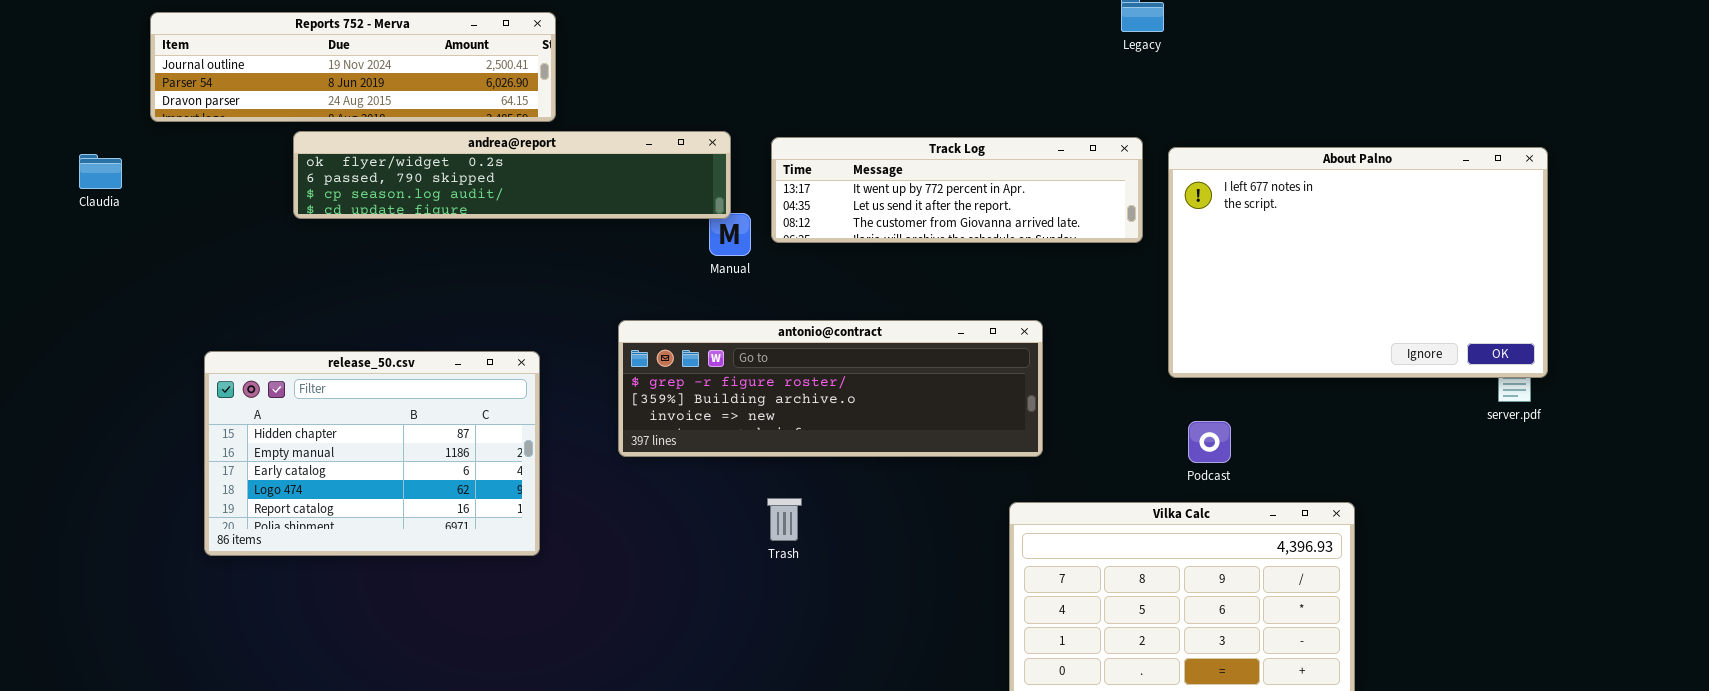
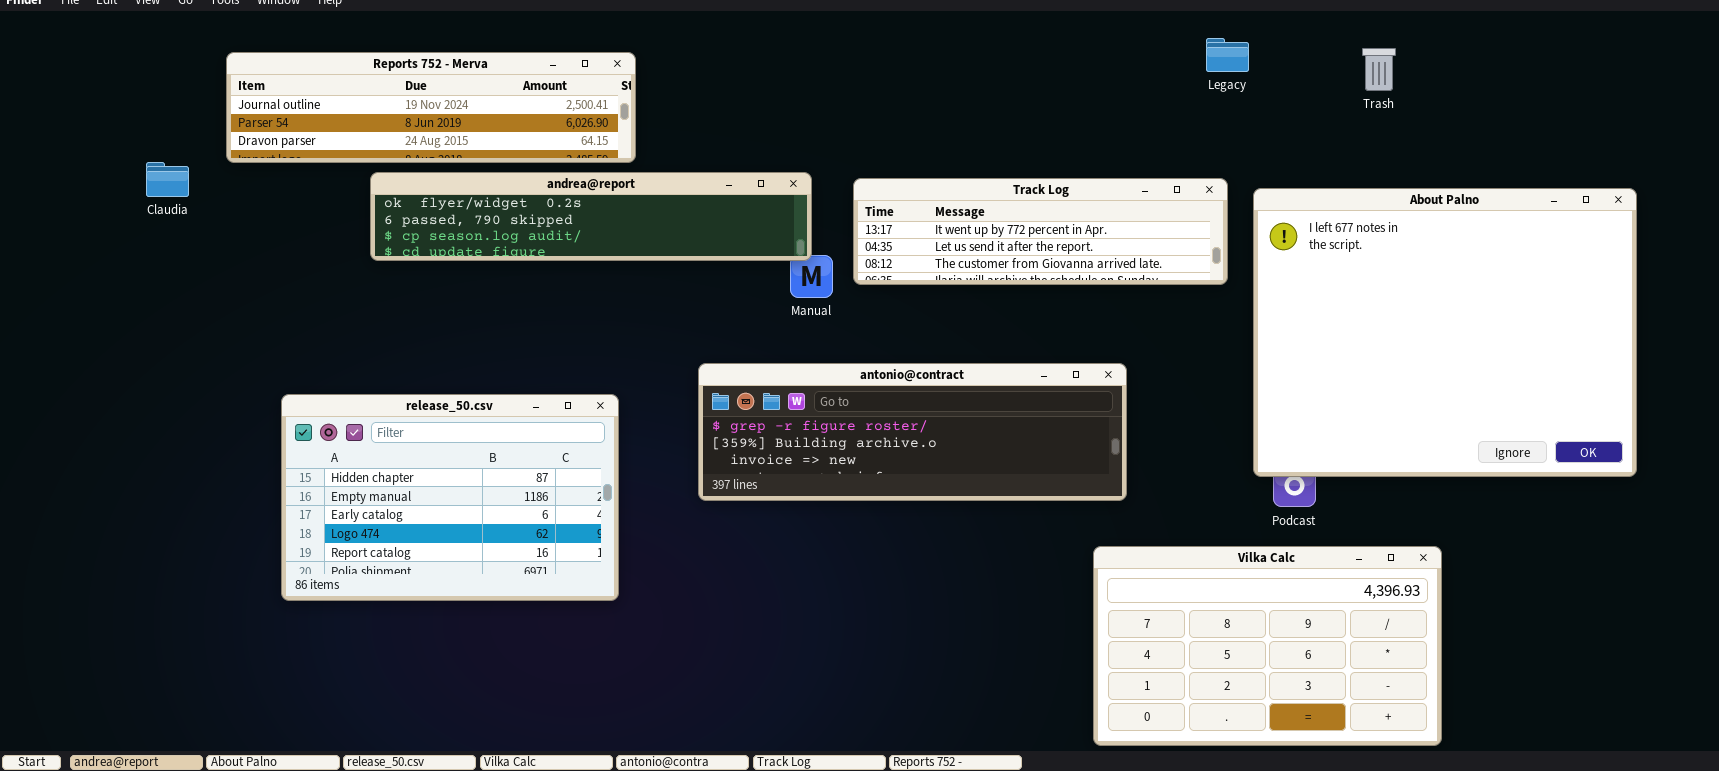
About Palno: [1168,147,1548,378] -> [1253,188,1637,477], resized
Claudia: [79,154,122,189] -> [146,162,189,197], moved
Trash: [767,498,802,541] -> [1362,48,1396,91], moved

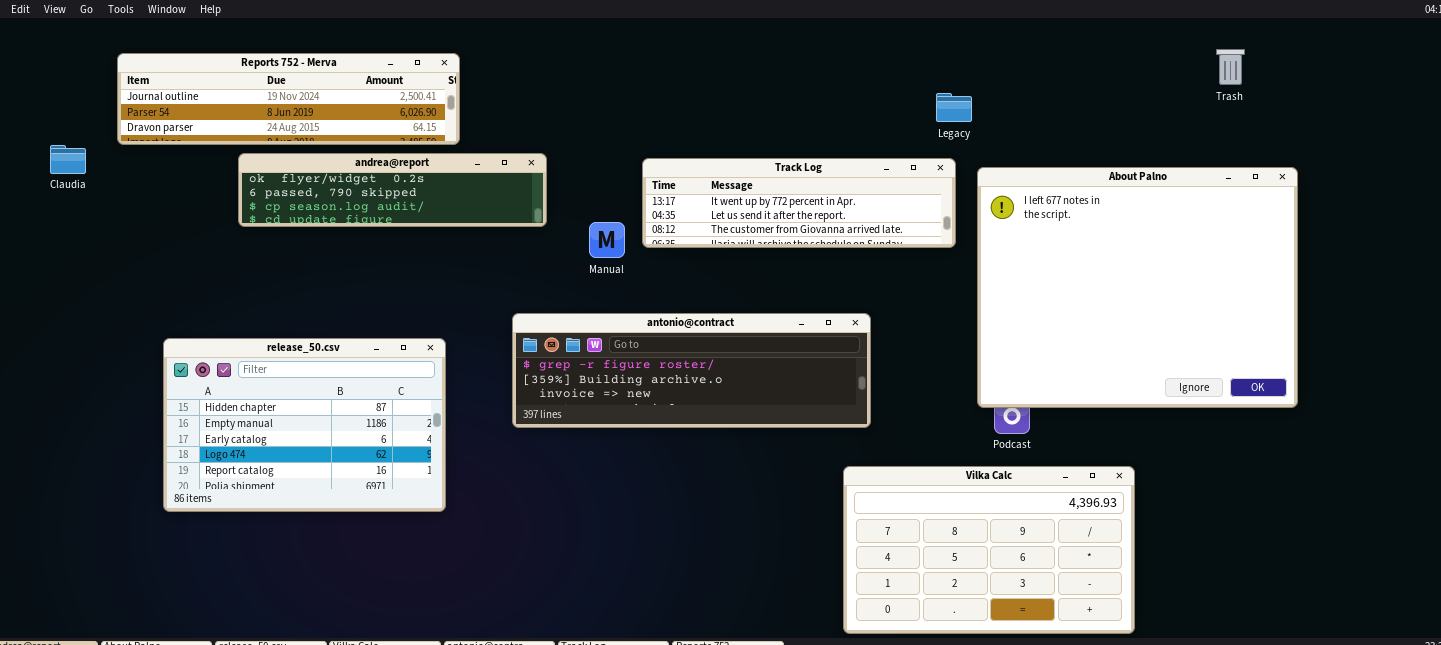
Legacy: [1206,38,1249,72] -> [936,93,972,122], moved
Trash: [1362,48,1396,91] -> [1216,49,1245,85], moved
andrea@report: [370,172,812,261] -> [238,153,547,227], resized

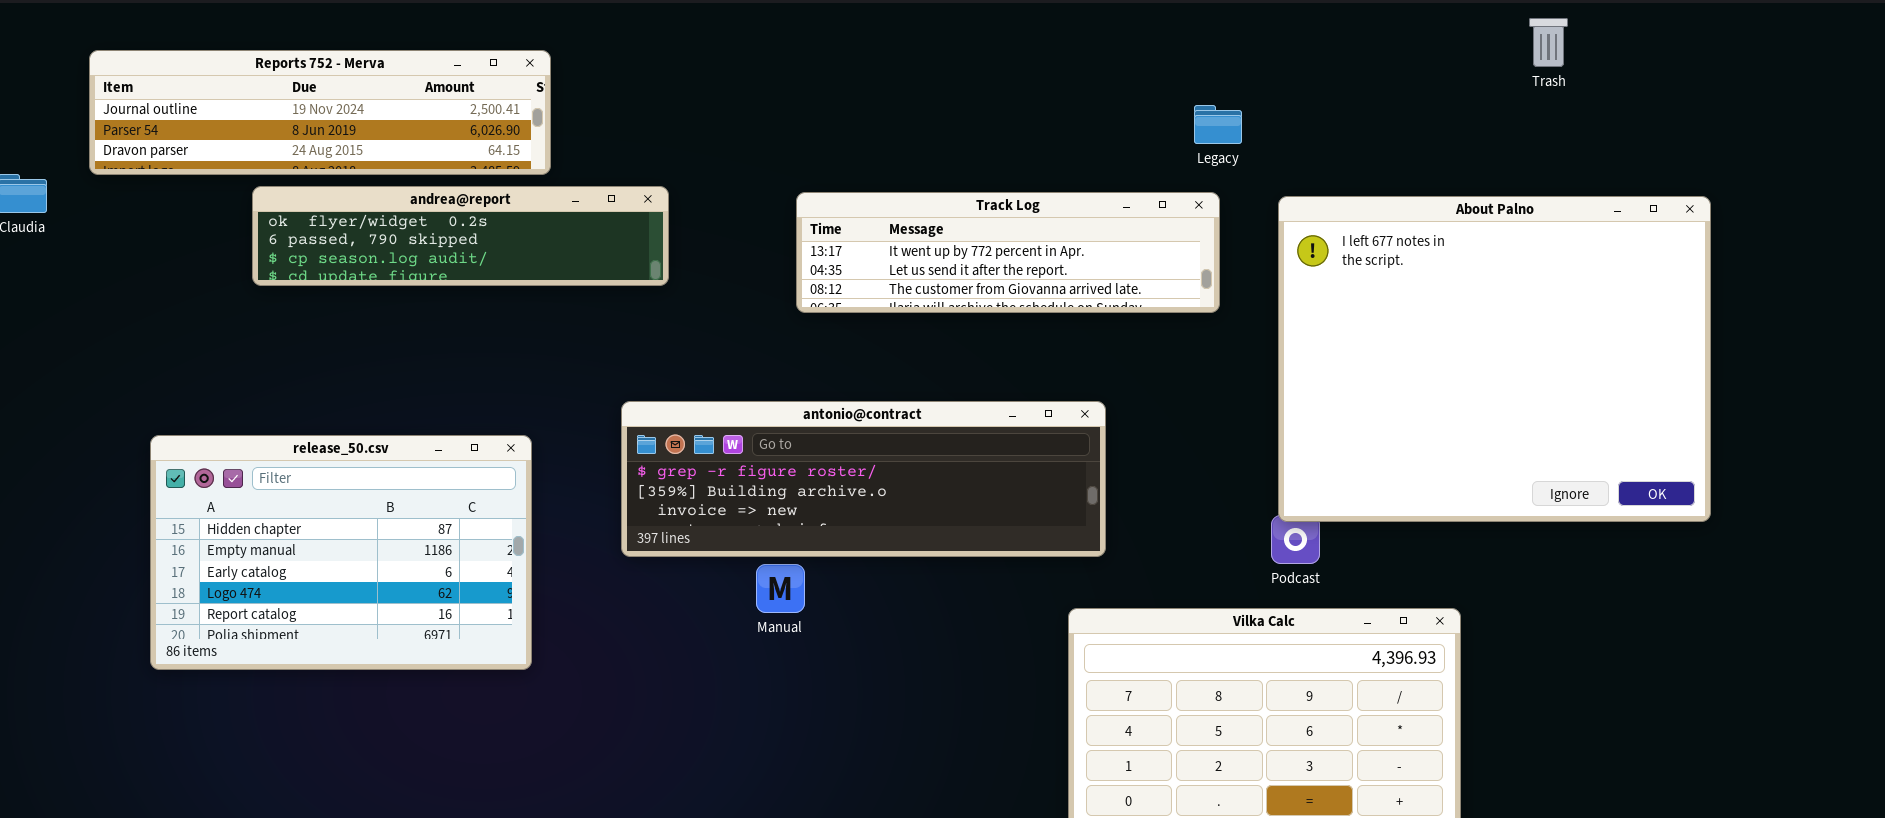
Trash: [1216,49,1245,85] -> [1529,18,1568,67], moved
About Palno: [977,167,1298,408] -> [1278,196,1711,522], moved
Manual: [589,222,625,258] -> [756,564,805,613], moved

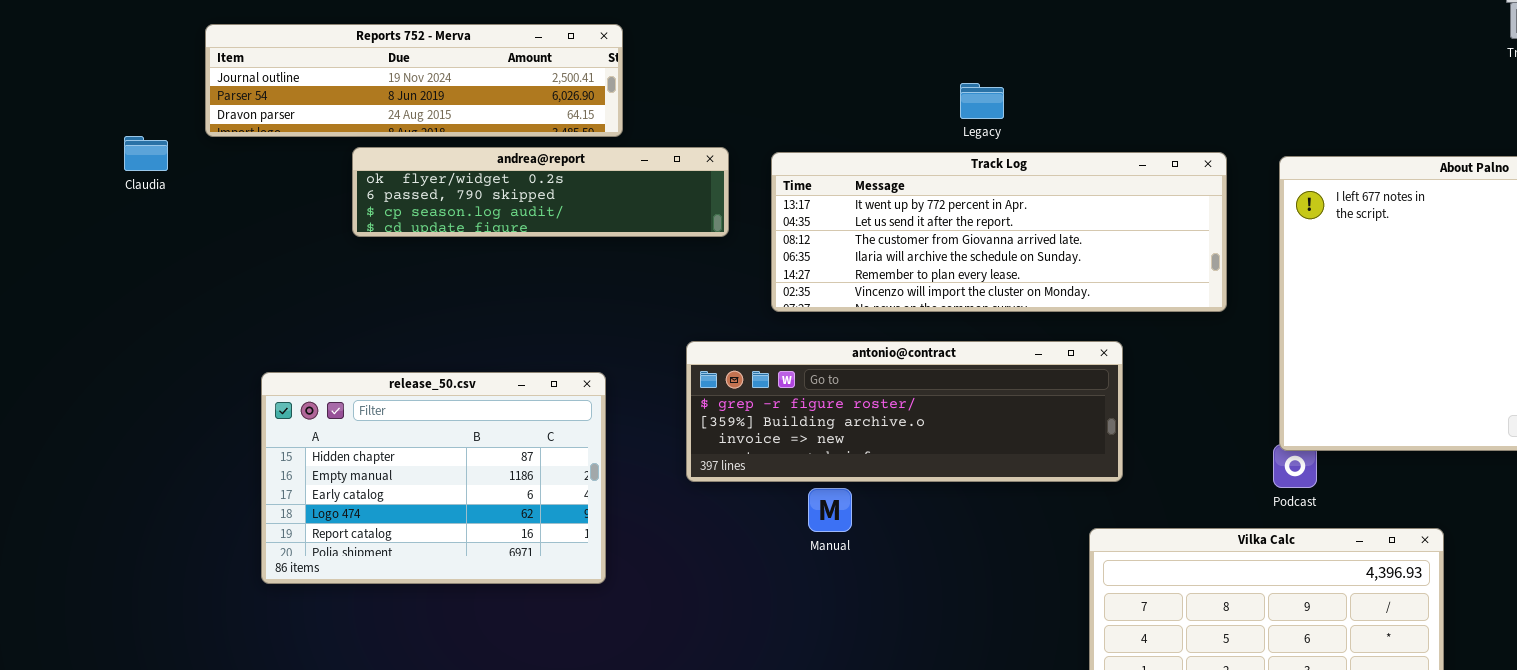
Legacy: [1194,105,1242,144] -> [960,83,1004,119], moved
Track Log: [796,192,1220,313] -> [771,152,1227,312], resized

